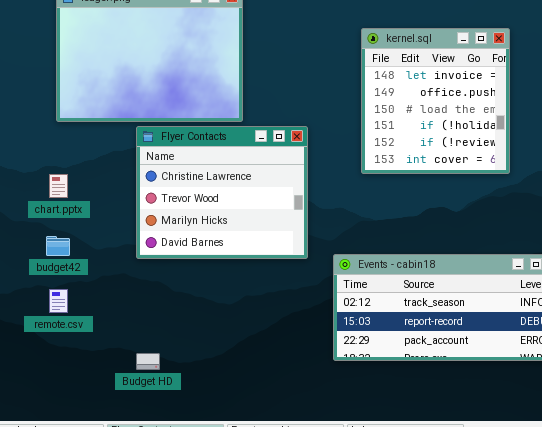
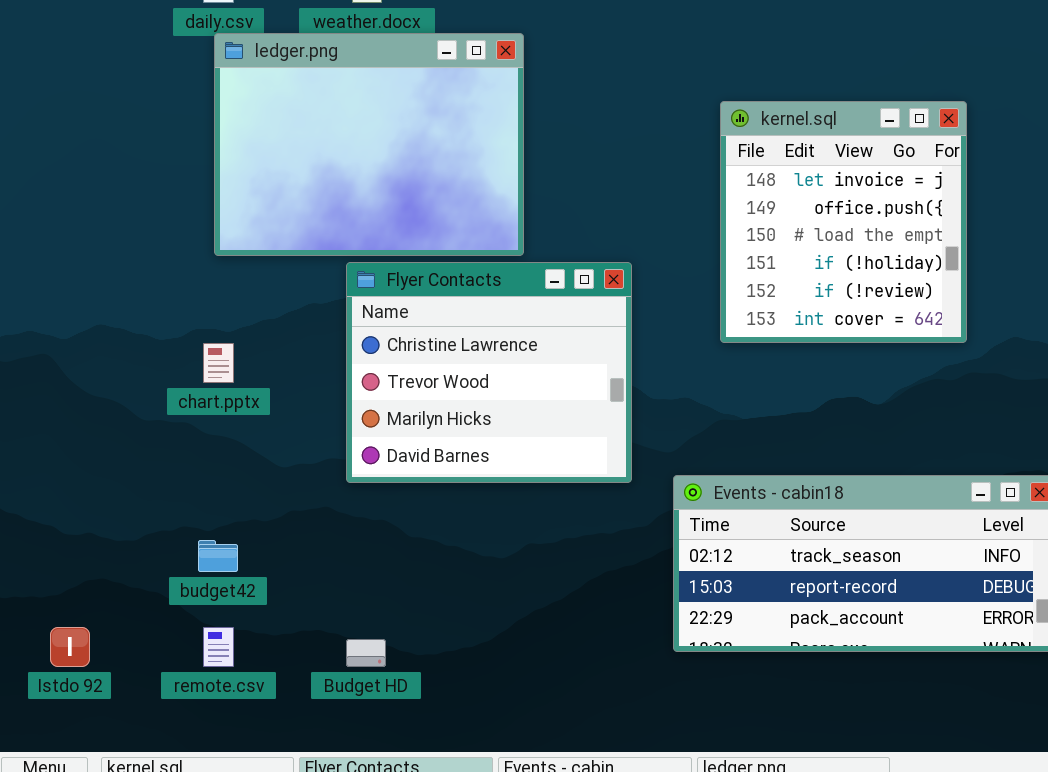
budget42: [46,236,70,256] -> [198,540,238,572], moved
remote.csv: [49,289,68,313] -> [203,627,234,667], moved

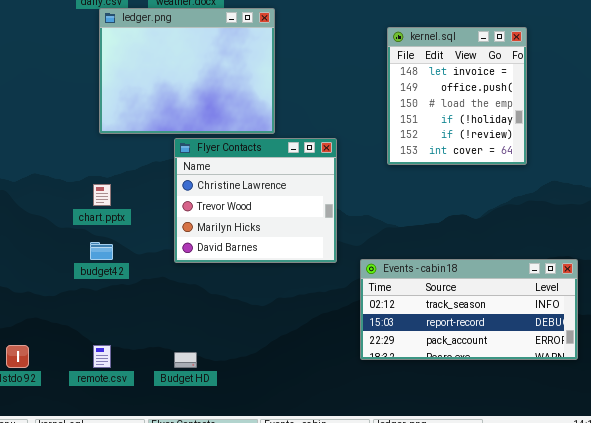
kernel.sql: [720,101,967,343] -> [387,27,527,165], moved
budget42: [198,540,238,572] -> [90,242,113,260], moved

